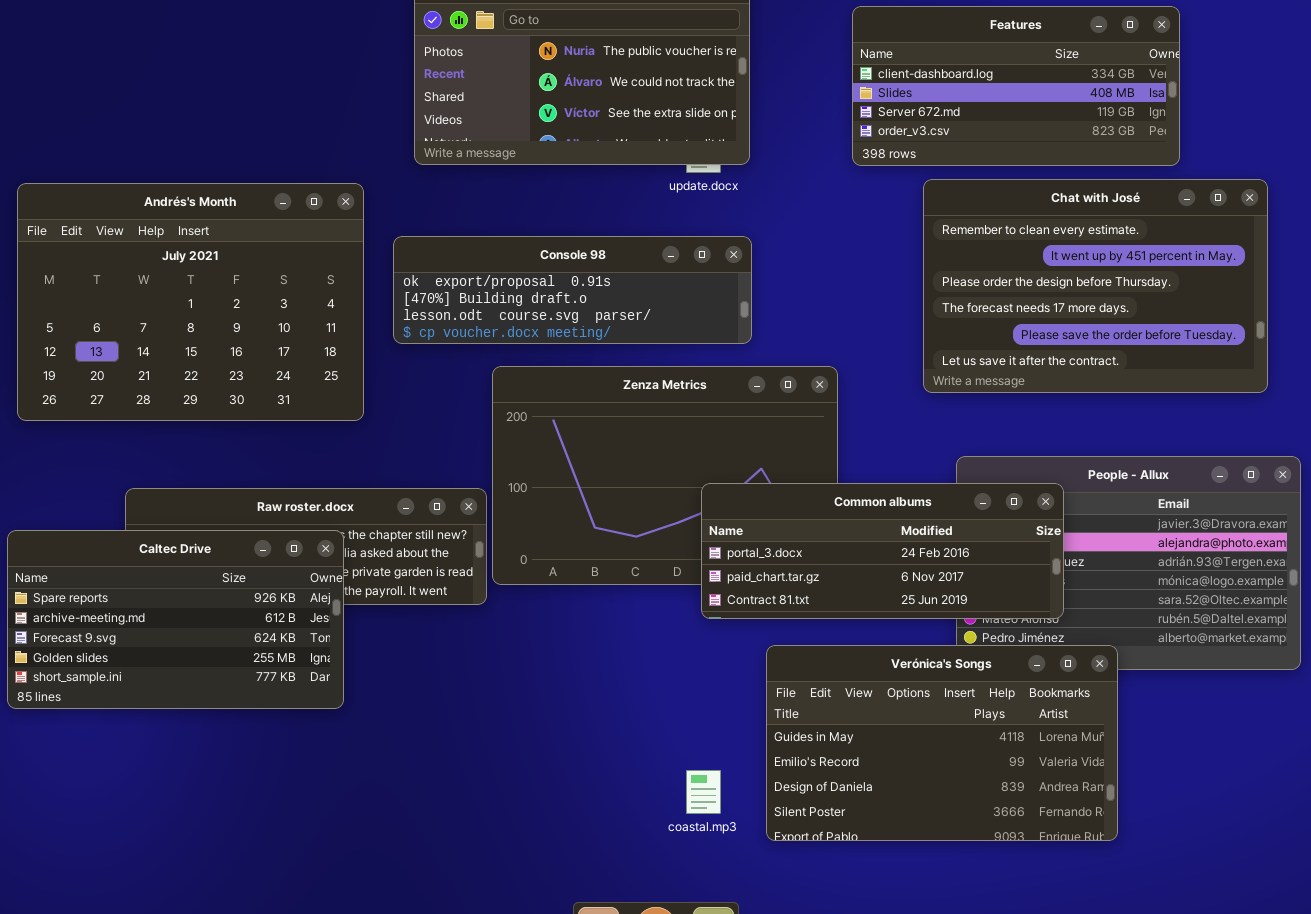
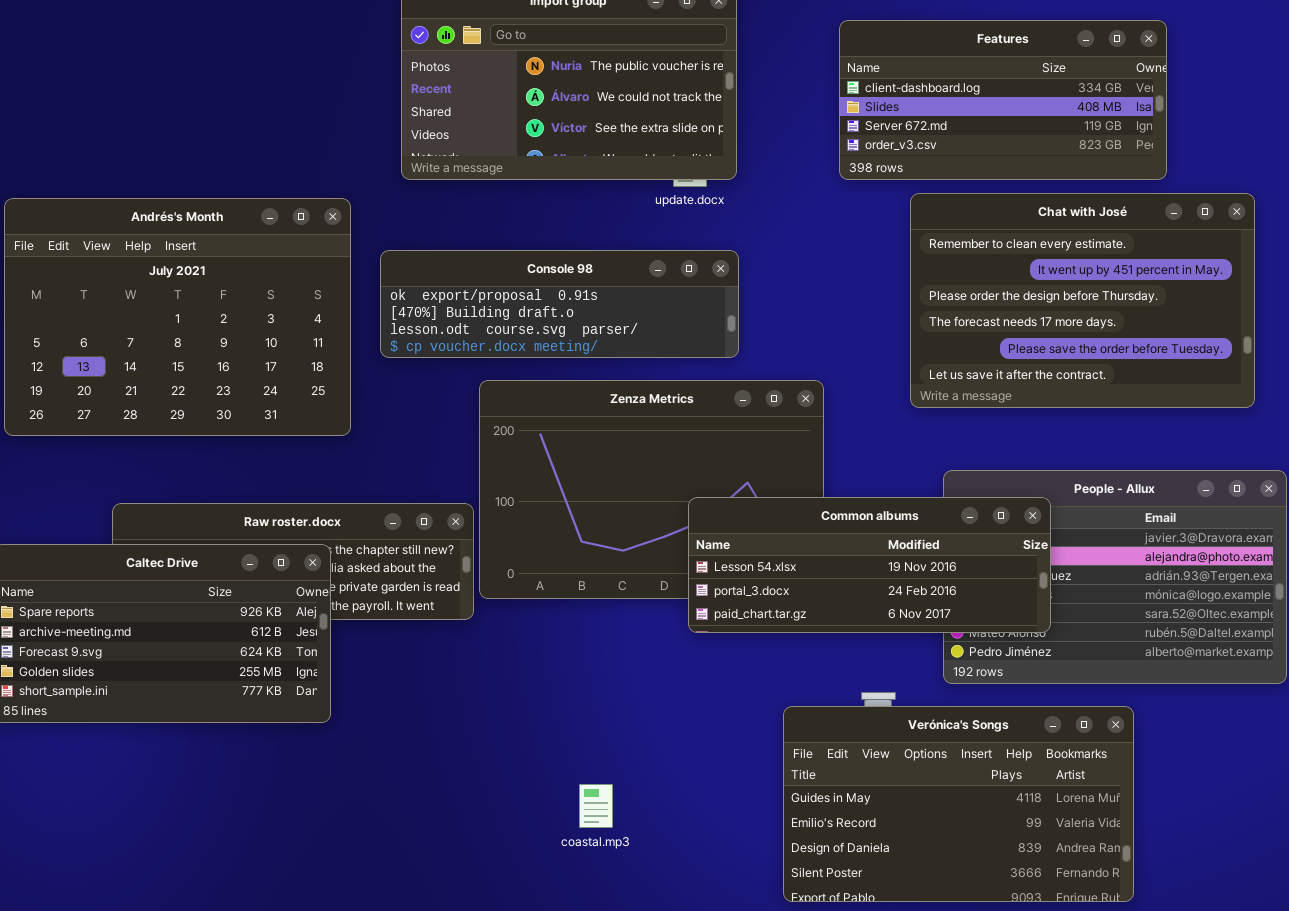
Common albums: [701,483,1064,619] -> [688,497,1051,633], scrolled up 1 row
Verónica's Songs: [766,645,1118,841] -> [783,706,1134,902], moved
coastal.mp3: [686,770,721,814] -> [579,784,613,828], moved

